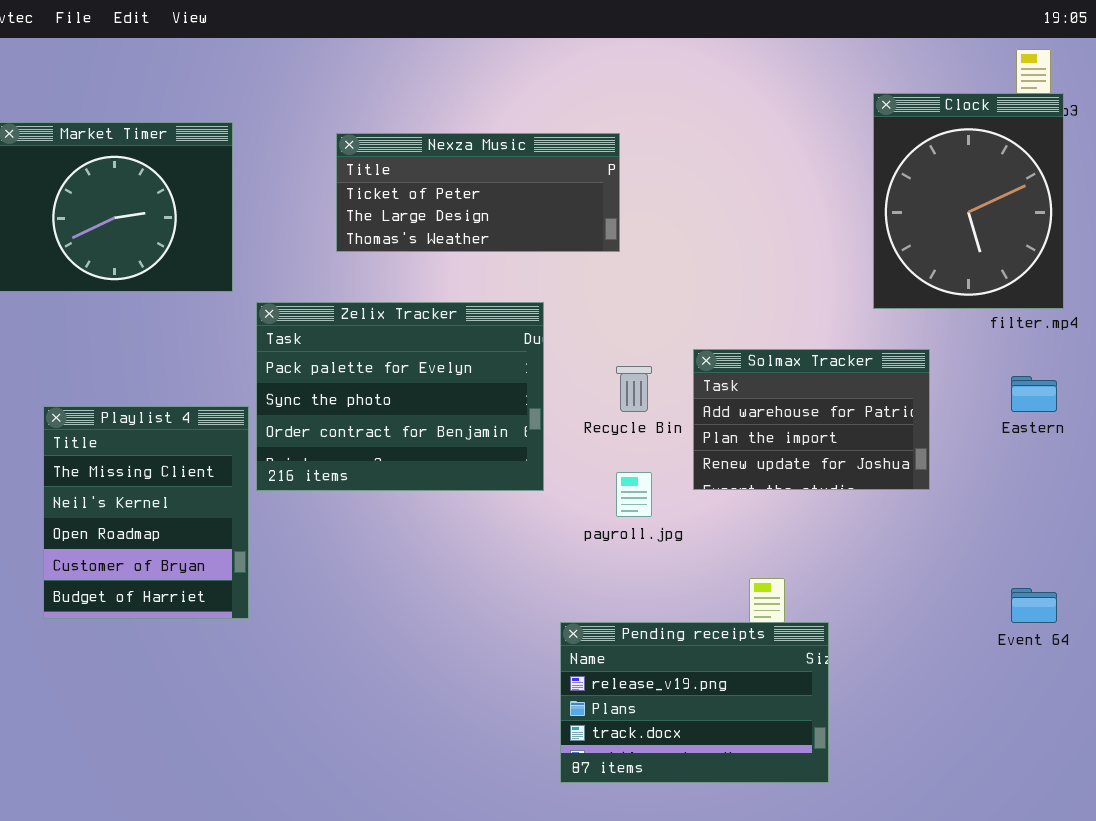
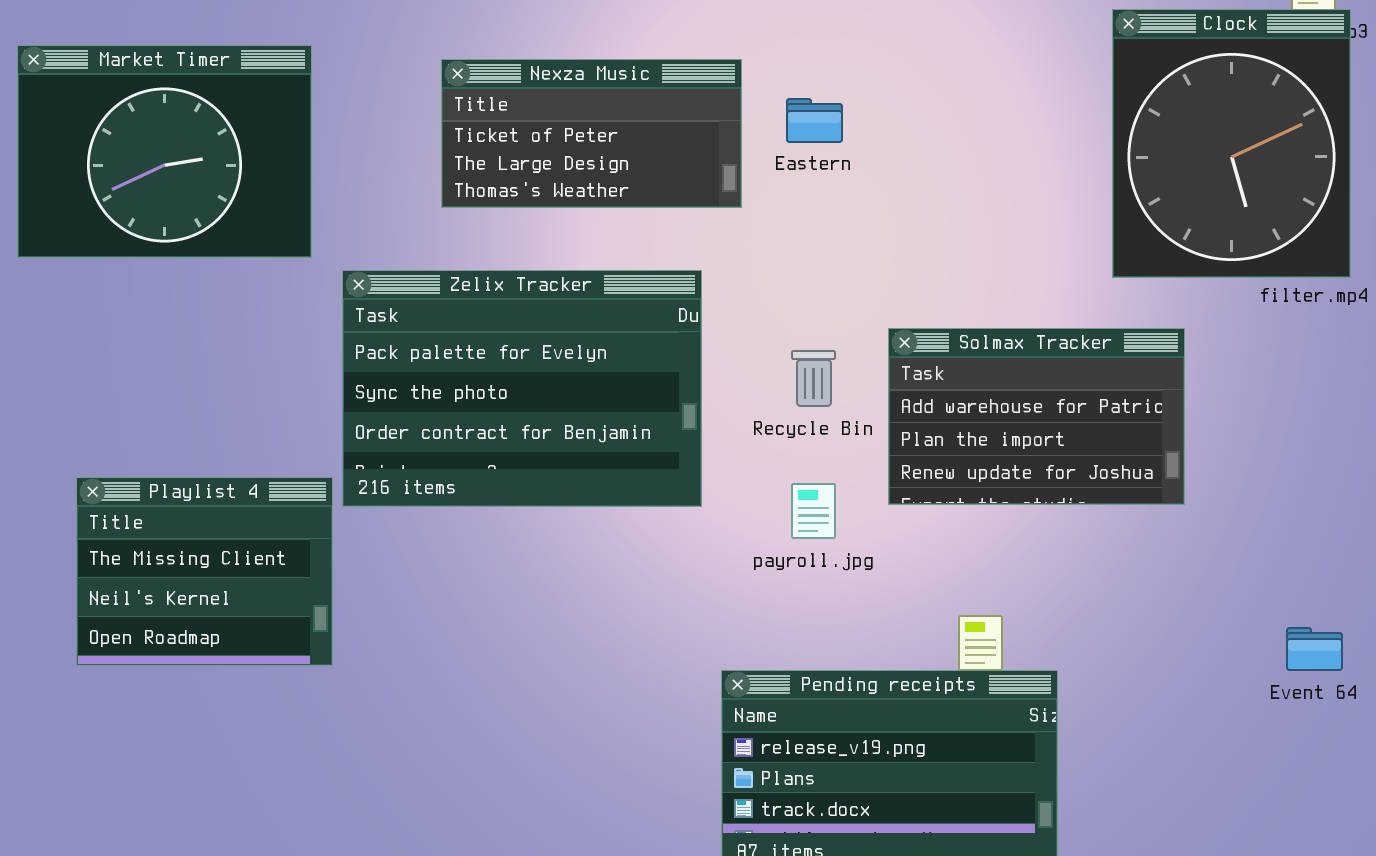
Nexza Music: [336,133,620,252] -> [441,59,742,208], resized
Eastern: [1011,376,1057,412] -> [786,98,843,143], moved
Playlist 4: [43,406,249,619] -> [76,477,333,666], resized

